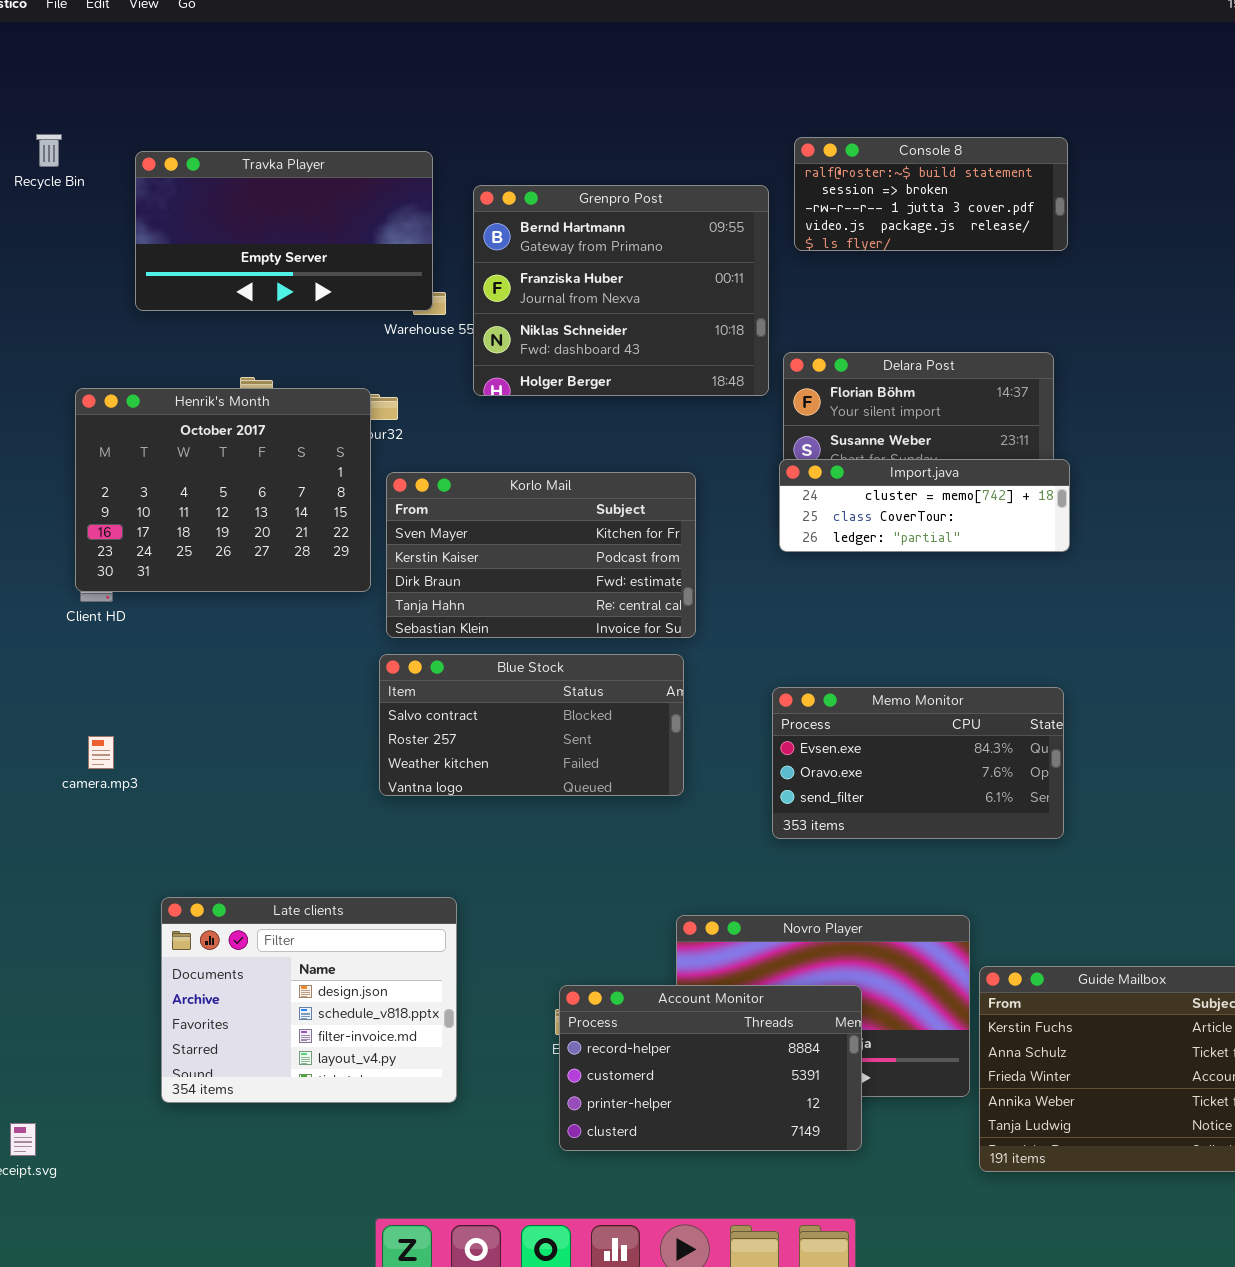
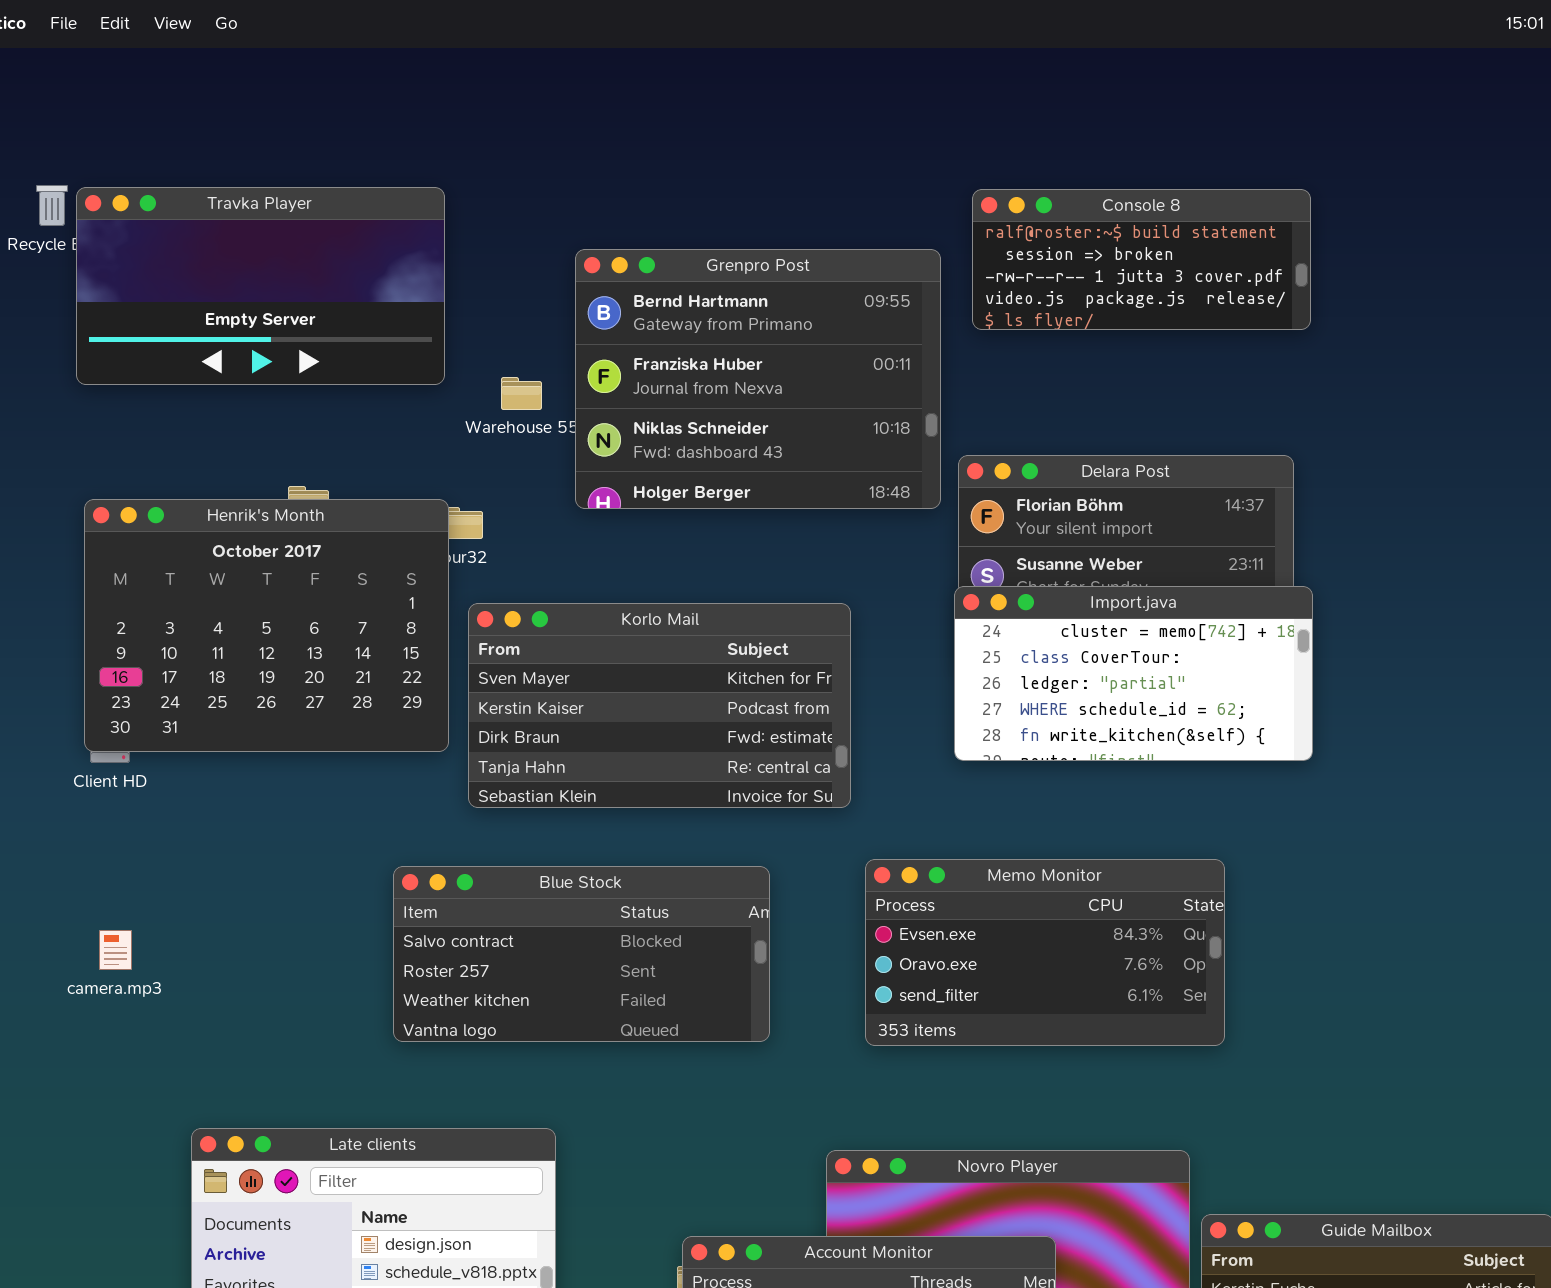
Travka Player: [135,151,433,311] -> [76,187,445,385], moved
Import.java: [779,459,1070,552] -> [954,586,1313,761], resized
Blue Stock: [379,654,684,796] -> [393,866,770,1042], moved
Memo Monitor: [772,687,1064,839] -> [865,859,1225,1046], moved

